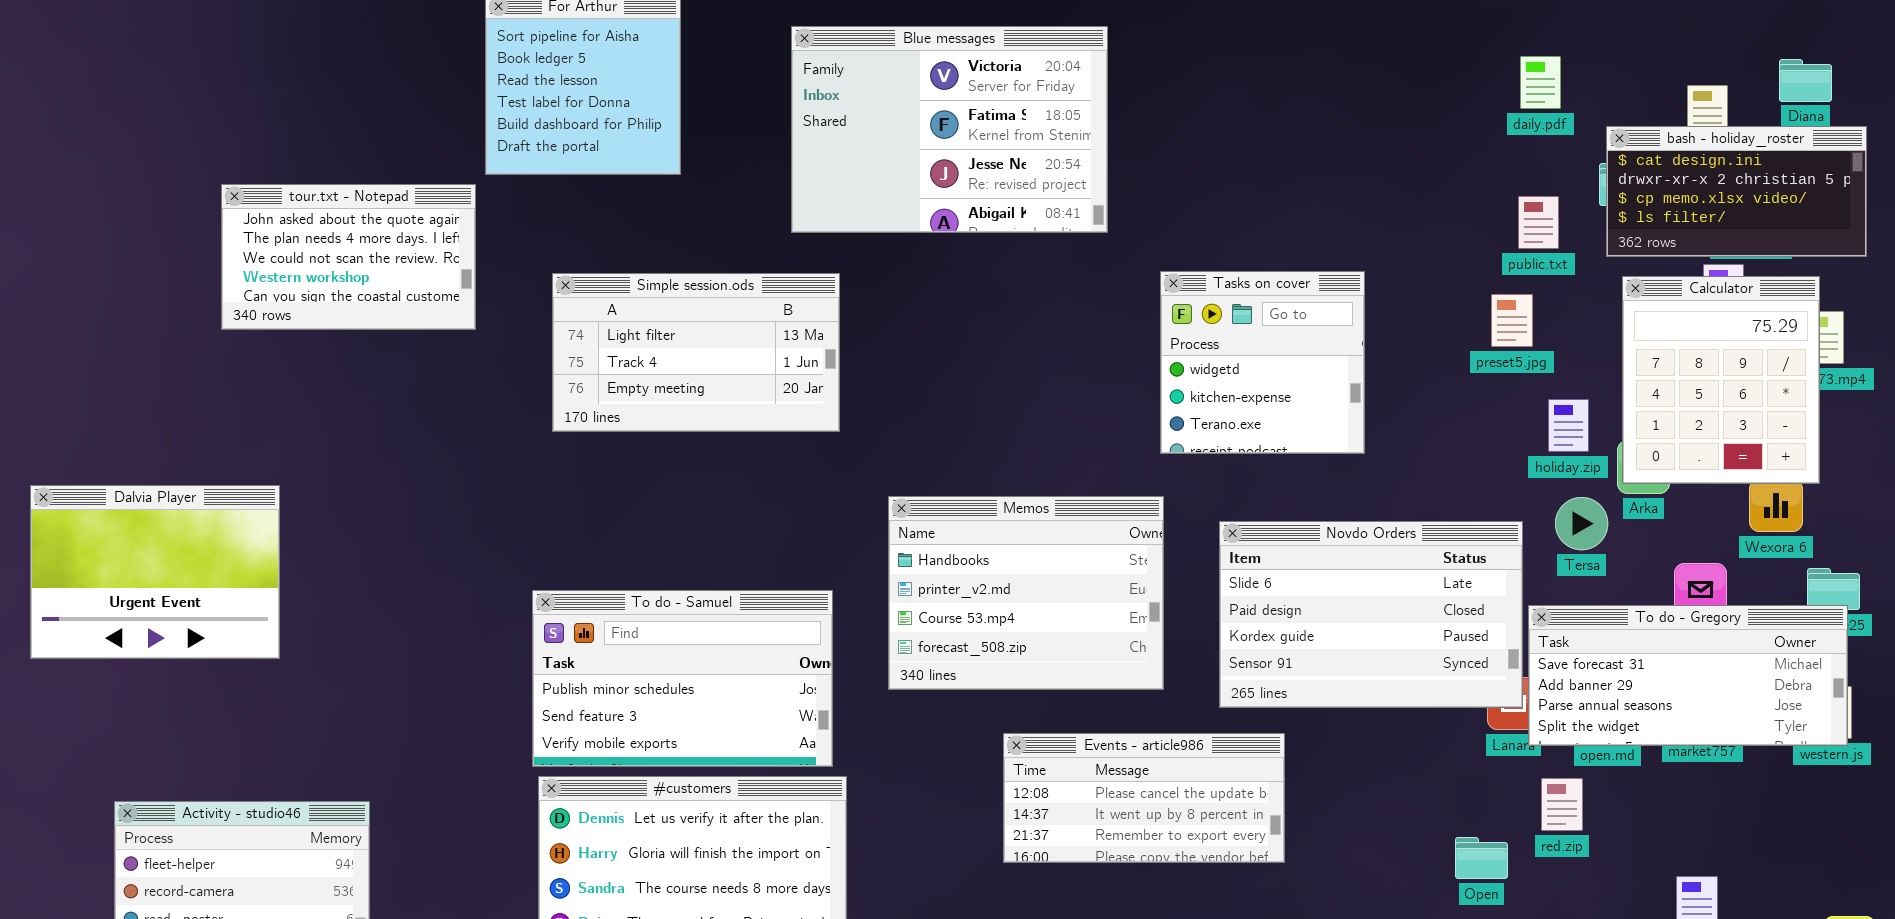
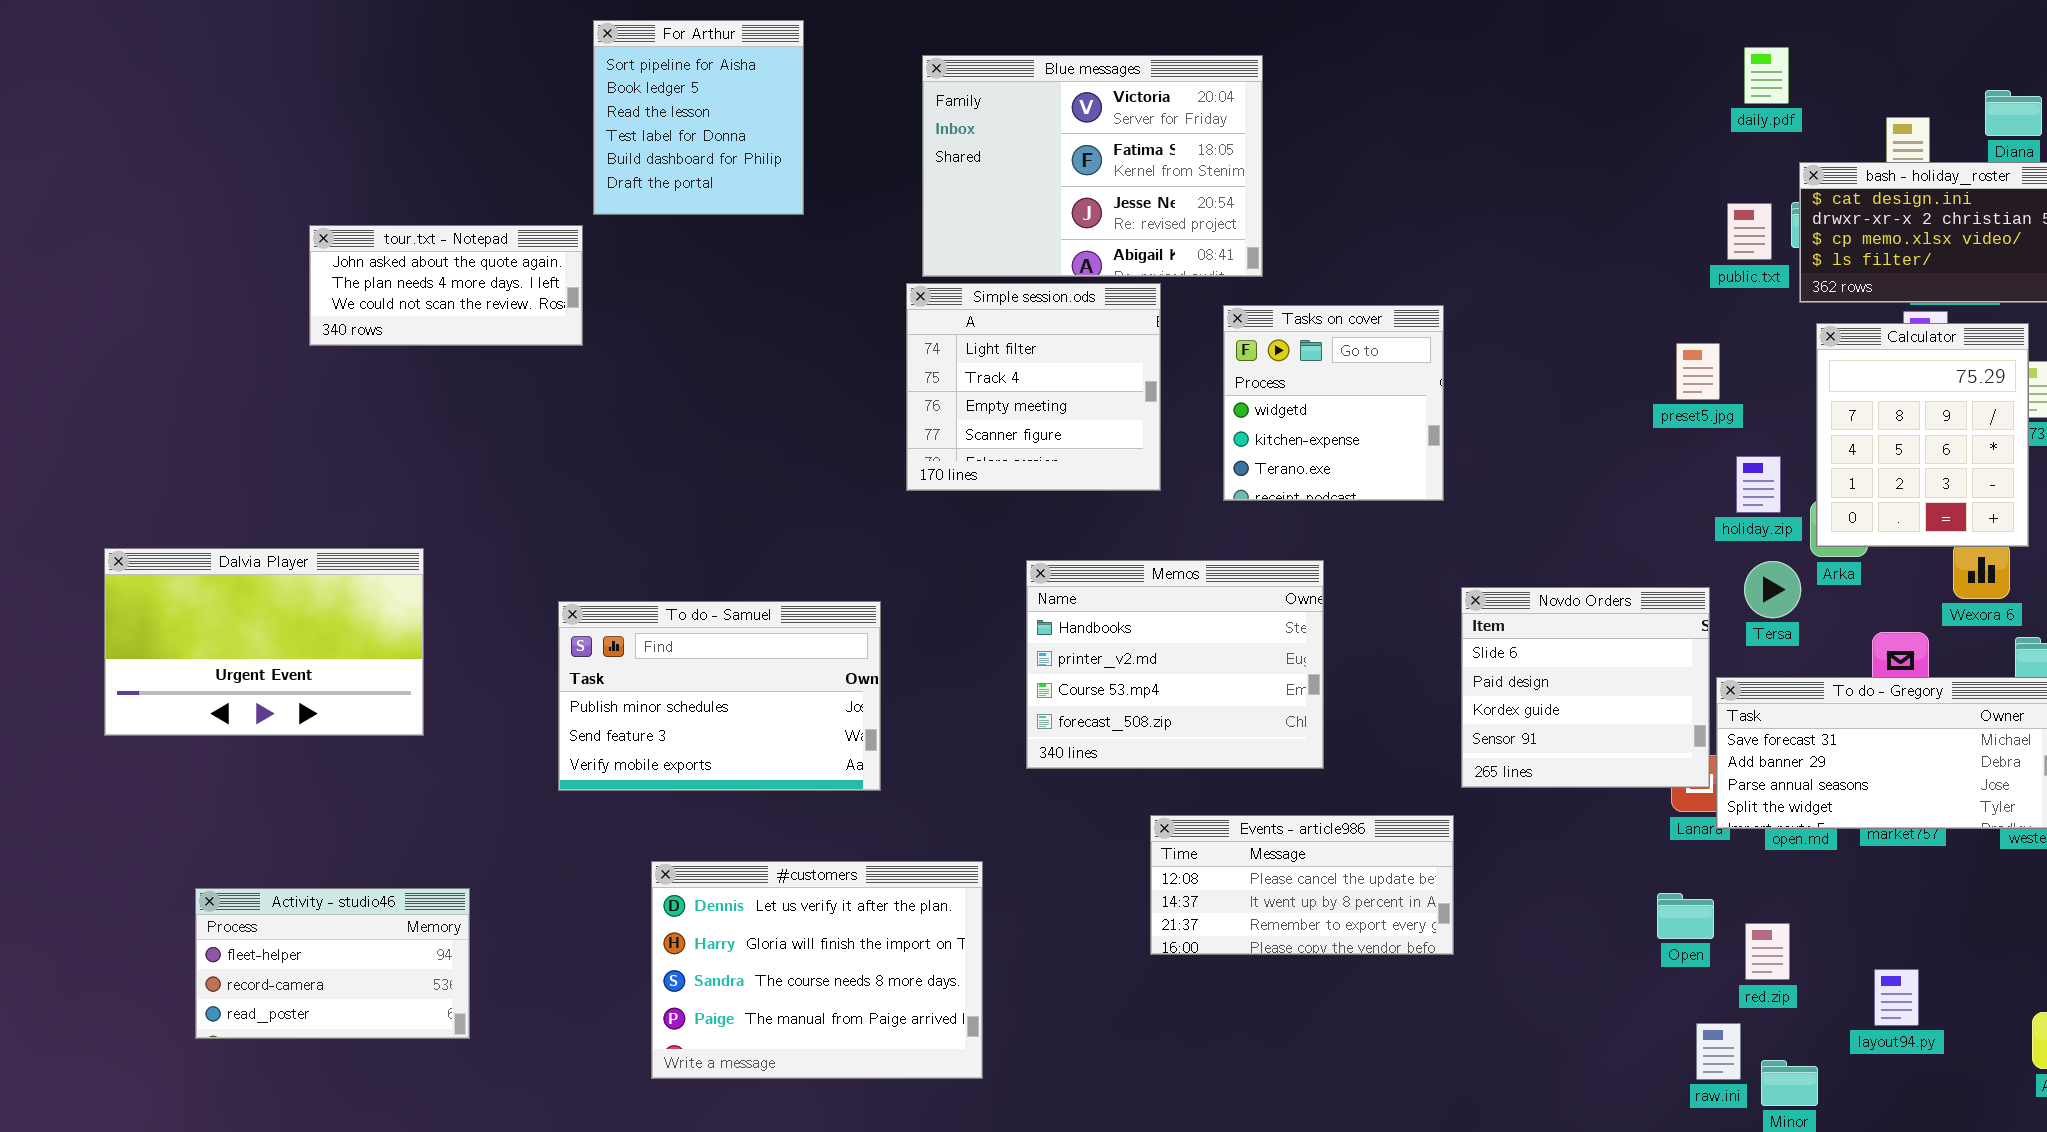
daily.pdf: [1520,56,1561,109] -> [1744,47,1789,104], moved
tour.txt - Notepad: [221,184,476,330] -> [309,225,583,346], resized
public.txt: [1518,196,1559,249] -> [1727,203,1772,260], moved
Tasks on cover: [1160,271,1365,454] -> [1223,305,1444,501], moved
Simple session.ods: [552,273,840,432] -> [906,283,1161,491], moved, resized
Dalvia Player: [30,485,280,659] -> [104,548,424,736], resized
Novdo Orders: [1219,521,1523,708] -> [1461,587,1710,788], resized
To do - Samuel: [532,590,833,767] -> [558,601,881,791], moved
red.zip: [1541,778,1583,831] -> [1745,923,1790,980], moved
Open: [1455,837,1508,879] -> [1657,893,1714,939], moved

